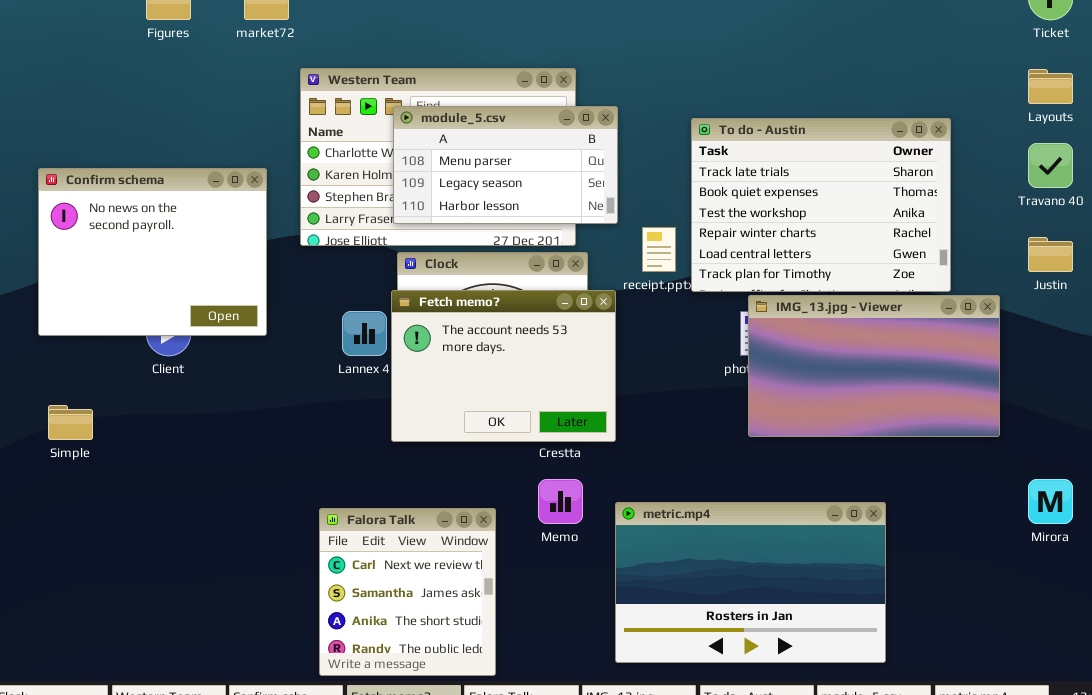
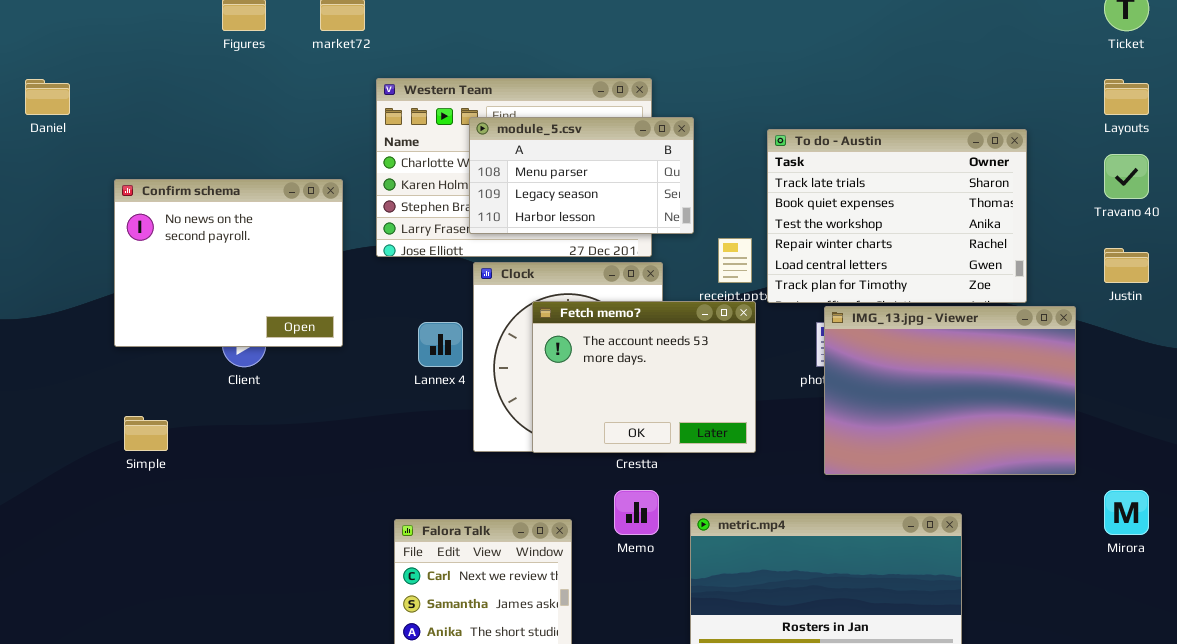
Fetch memo?: [391,290,616,442] -> [532,301,756,453], moved
IMG_13.jpg - Viewer: [748,295,1000,437] -> [824,306,1076,475], resized

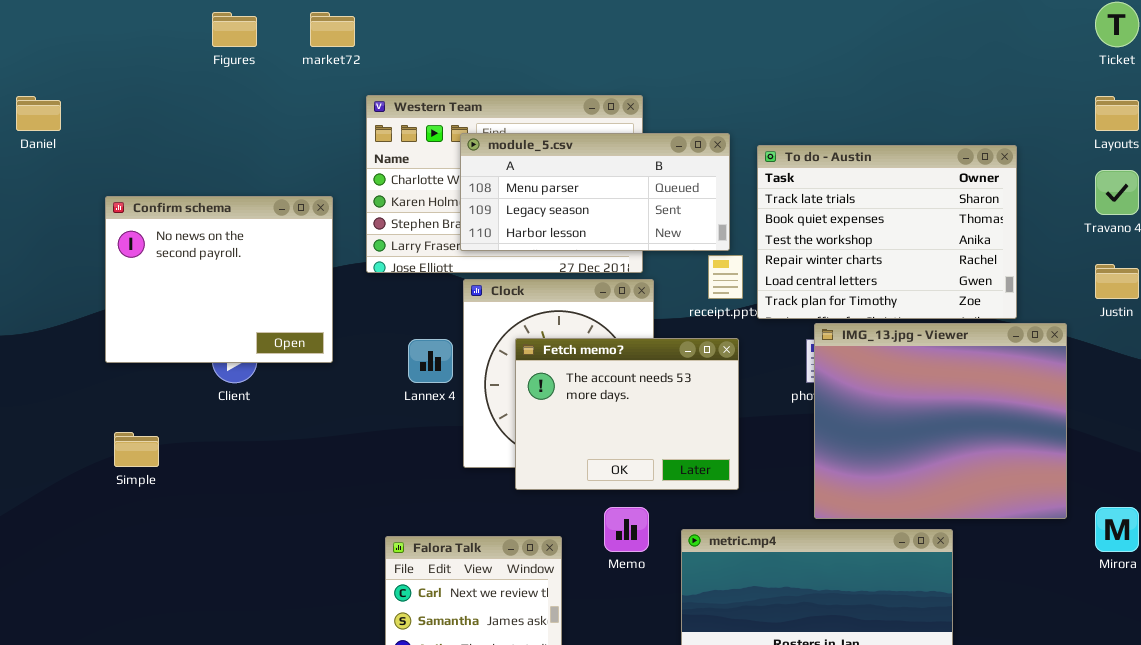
module_5.csv: [469,117,694,234] -> [460,133,730,251], resized
Fetch memo?: [532,301,756,453] -> [515,338,739,490], moved
IMG_13.jpg - Viewer: [824,306,1076,475] -> [814,323,1067,519], resized

